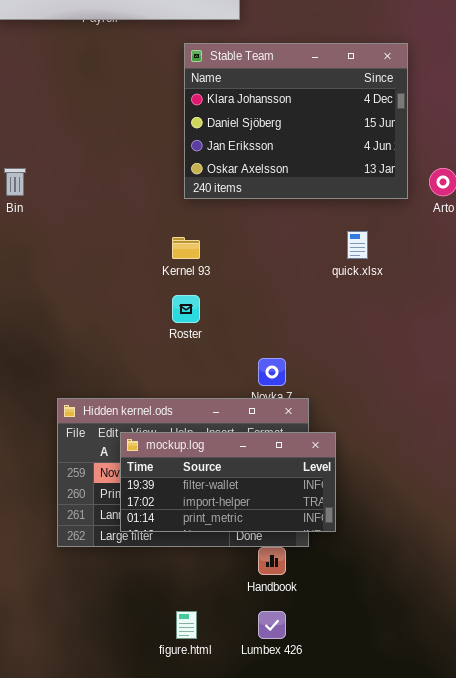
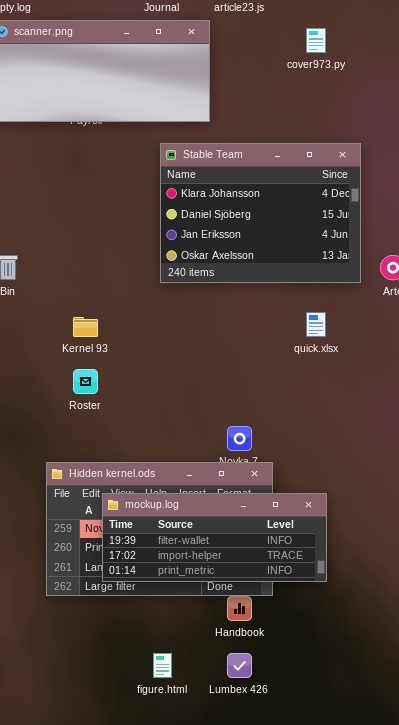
Kernel 93: [172,237,200,259] -> [73,317,98,337], moved
Roster: [172,295,200,323] -> [73,369,98,394], moved
mockup.log: [120,432,336,532] -> [102,493,327,582], resized

